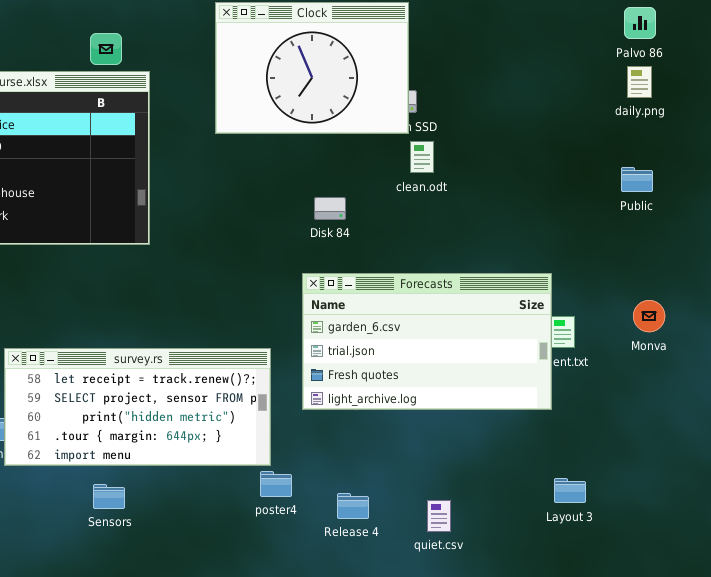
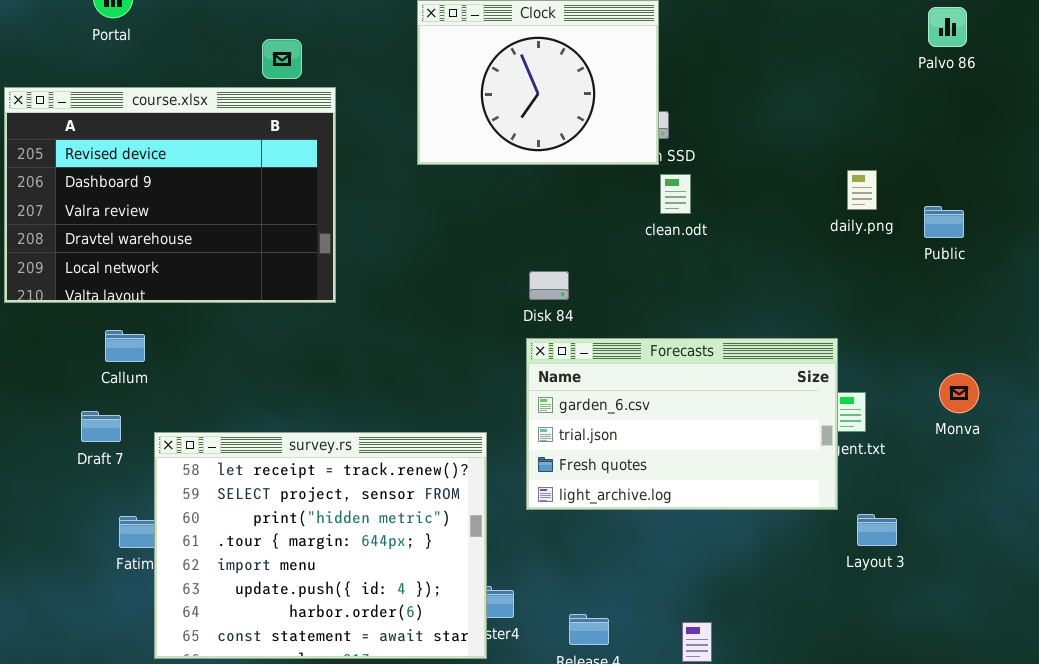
daily.png: [627,66,652,98] -> [847,170,877,210], moved
Disk 84: [314,197,346,220] -> [529,271,569,300], moved
survey.rs: [4,348,271,466] -> [154,432,487,659], resized
Layout 3: [554,478,586,503] -> [857,514,897,546], moved

